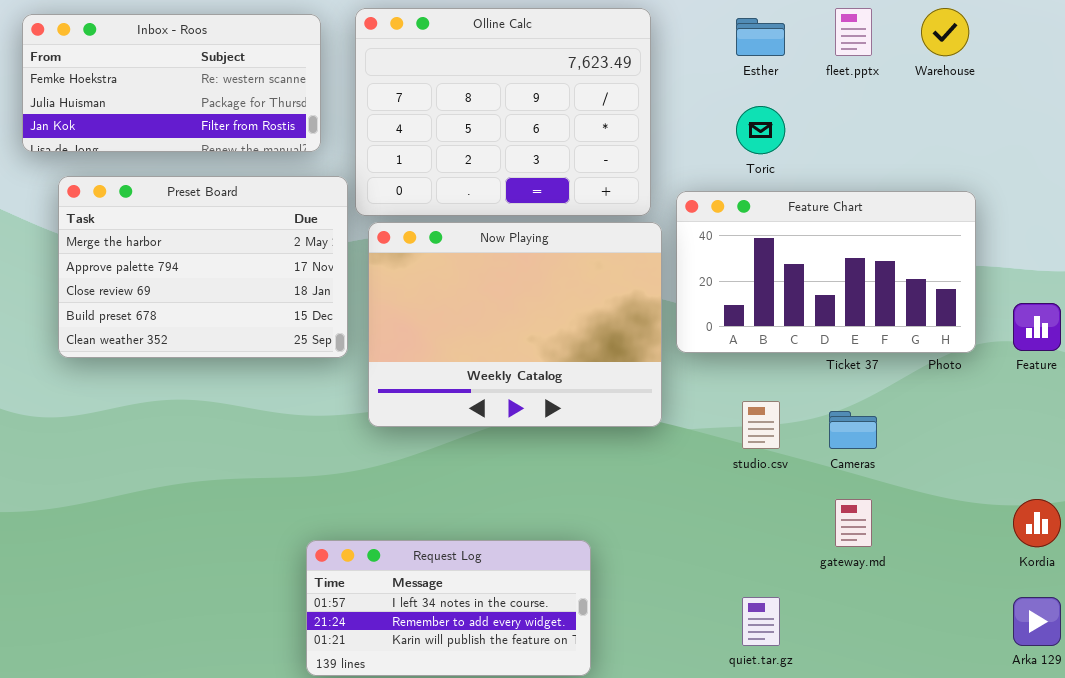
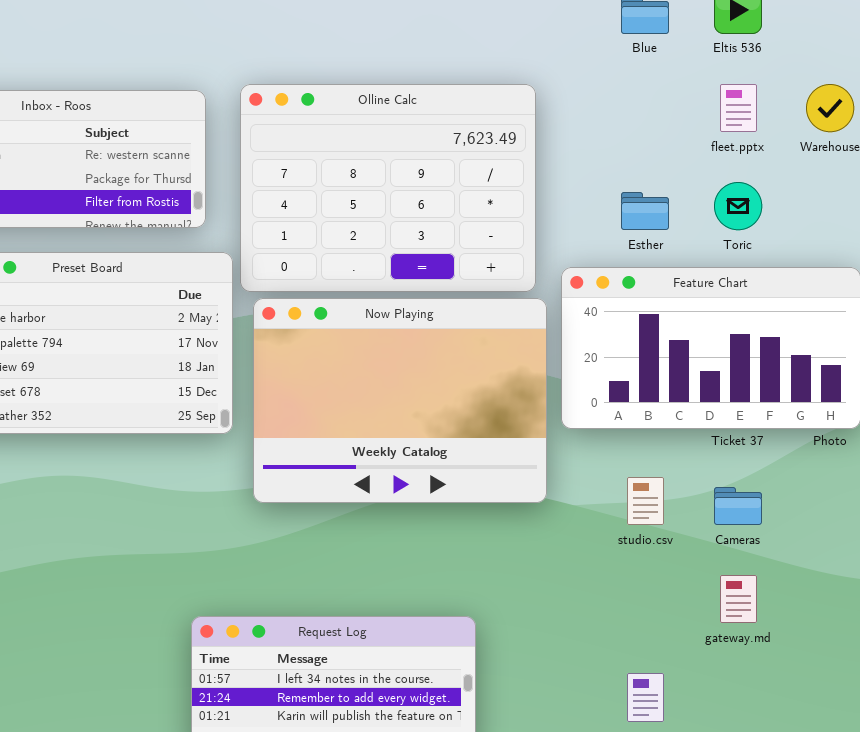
Esther: [736,18,785,56] -> [621,192,669,230], moved
Toric: [736,106,785,154] -> [714,182,762,230], moved

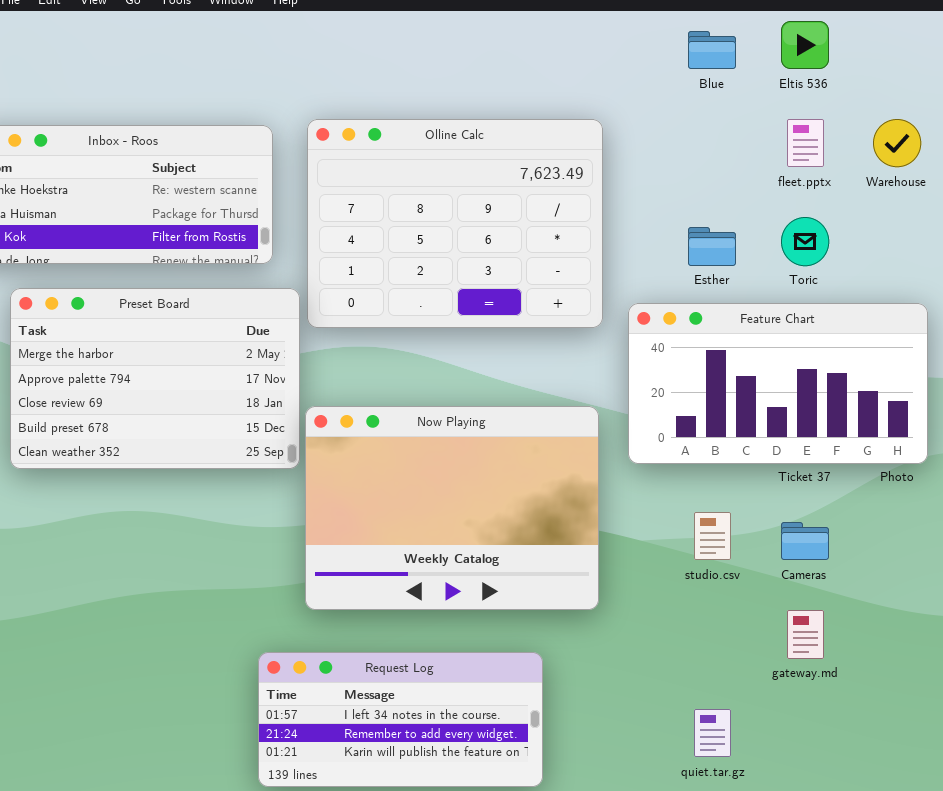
Now Playing: [253,298,547,503] -> [305,406,599,610], moved

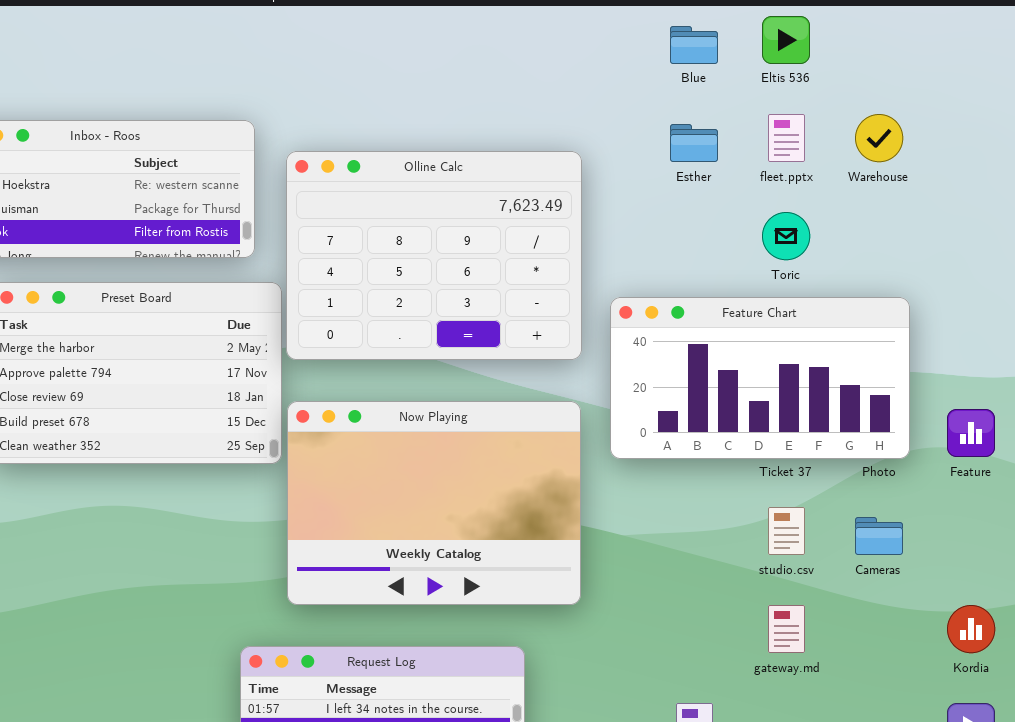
Olline Calc: [307,119,603,328] -> [286,151,582,360], moved
Esther: [688,227,736,266] -> [670,124,718,162], moved
studio.csv: [694,512,731,560] -> [768,507,805,555], moved
Cameras: [781,522,829,560] -> [855,517,903,555], moved

